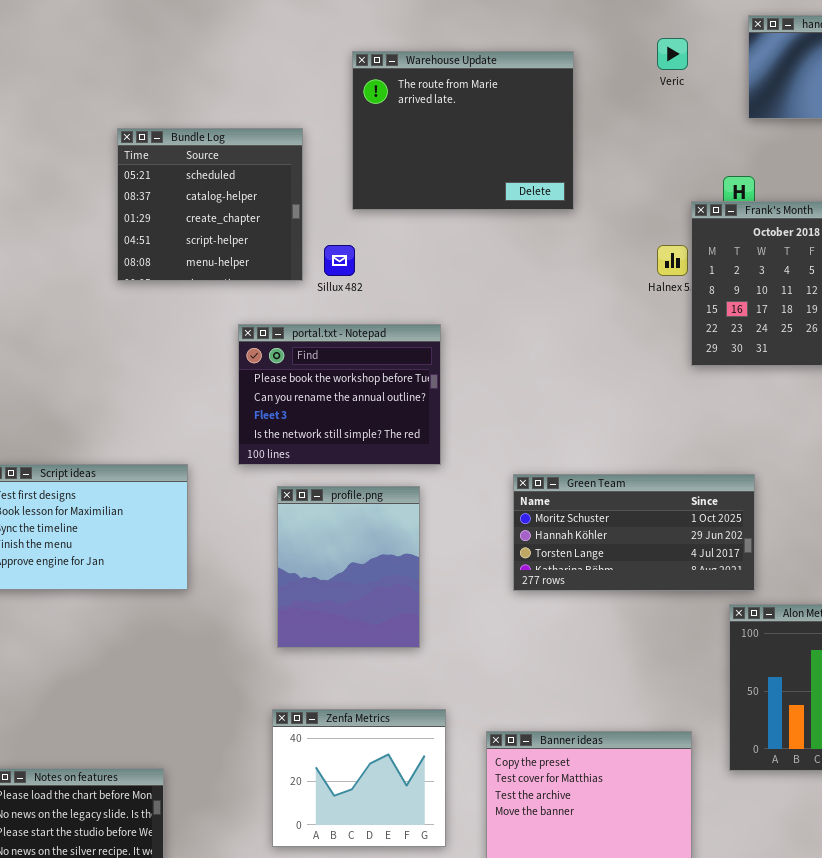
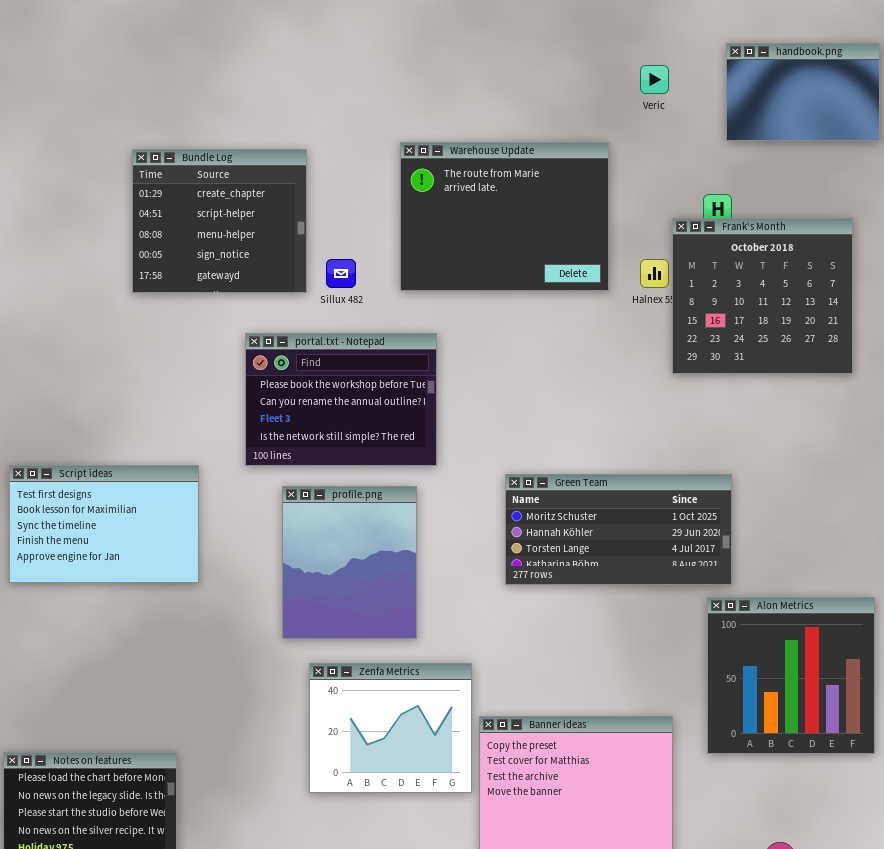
Warehouse Update: [352,51,574,210] -> [400,142,609,291], moved
Bundle Log: [117,128,303,281] -> [132,149,307,293], scrolled down 2 rows
Zenfa Metrics: [272,709,446,847] -> [309,663,472,793], moved

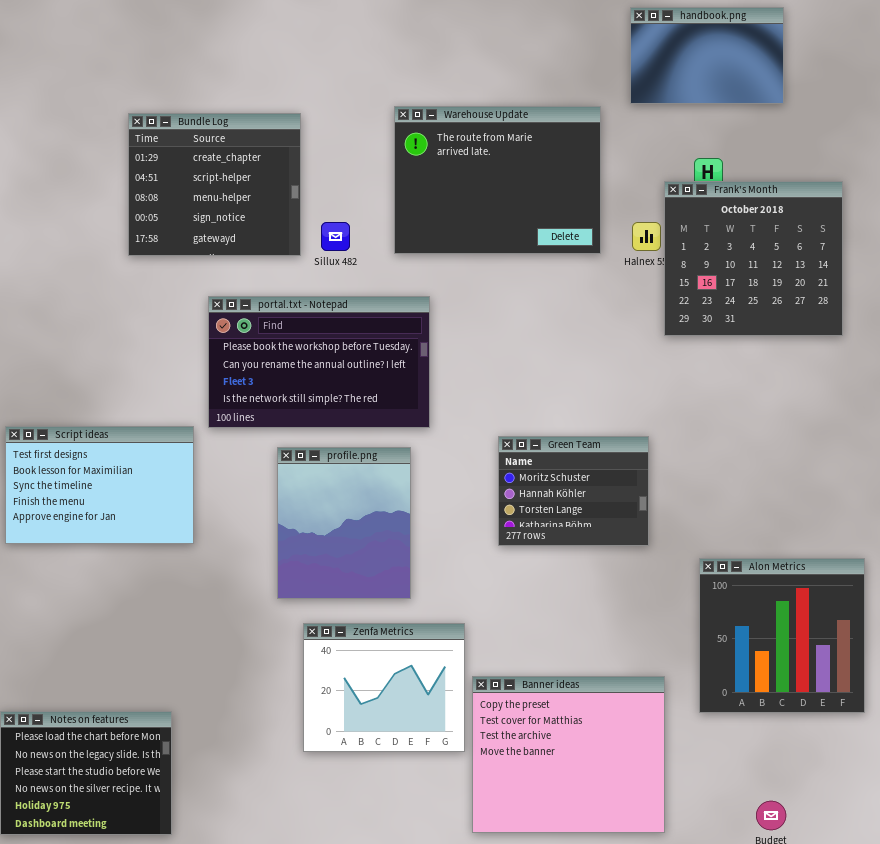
handbook.png: [726,43,880,141] -> [630,7,784,104], moved
portal.txt - Notepad: [245,333,437,466] -> [208,296,430,428], resized
Green Team: [505,474,732,585] -> [498,436,649,546], resized

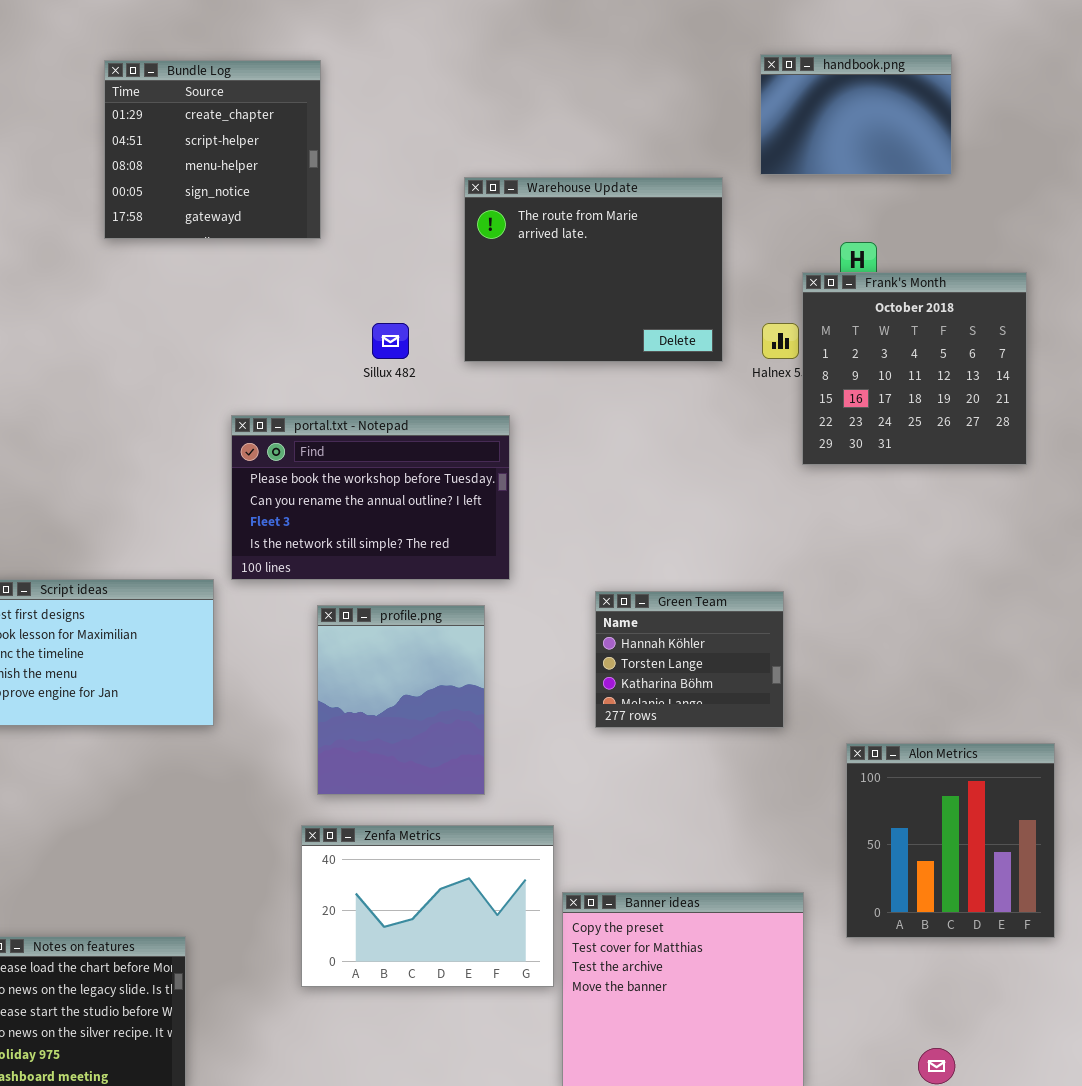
Bundle Log: [128,113,301,256] -> [104,60,321,239], moved
Green Team: [498,436,649,546] -> [595,591,784,728], scrolled down 1 row
Zenfa Metrics: [303,623,465,752] -> [301,825,554,987], resized

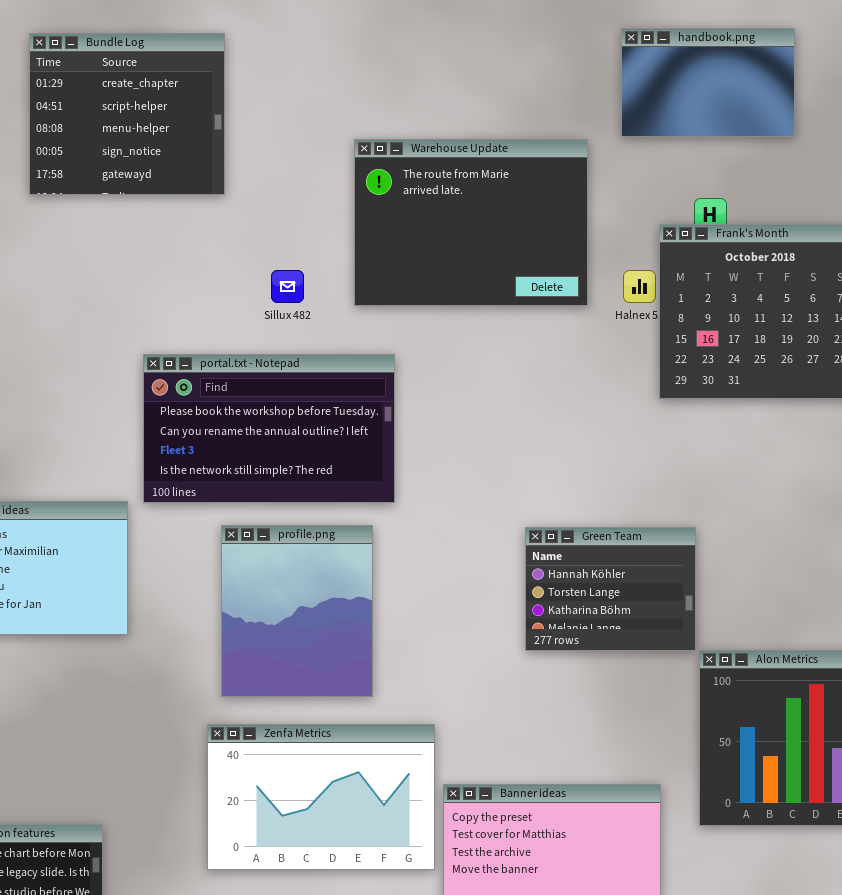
Green Team: [595,591,784,728] -> [525,527,696,651], moved

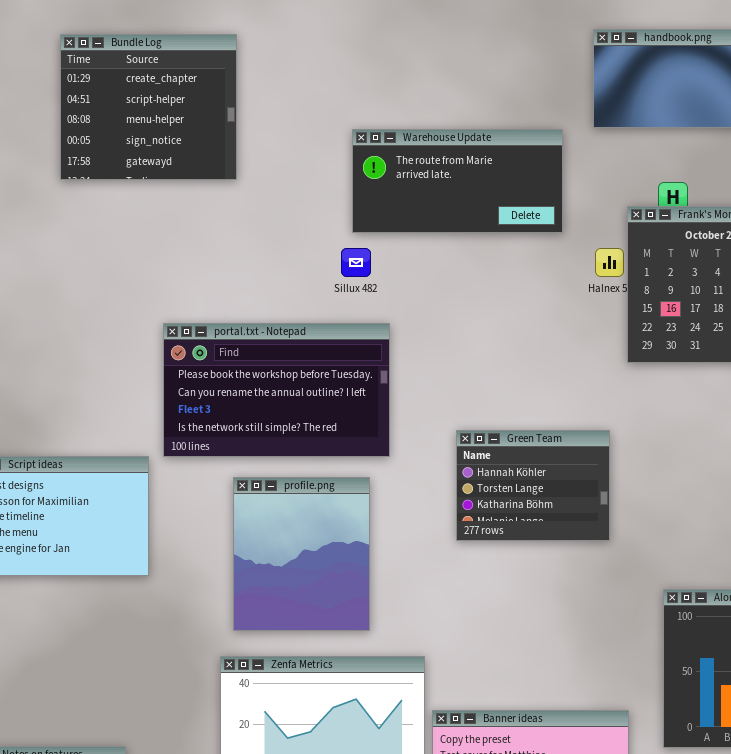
Warehouse Update: [354,139,588,306] -> [352,129,563,233], resized
Sillux 482: [271,270,304,303] -> [341,248,371,277], moved
Green Team: [525,527,696,651] -> [456,430,610,541], moved

